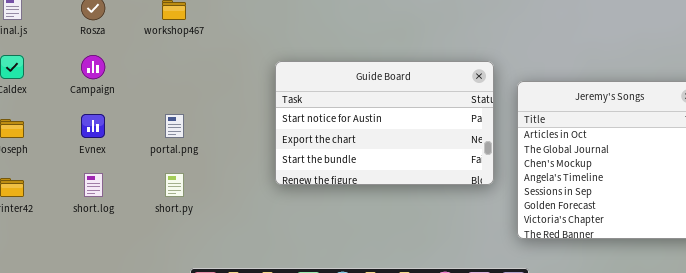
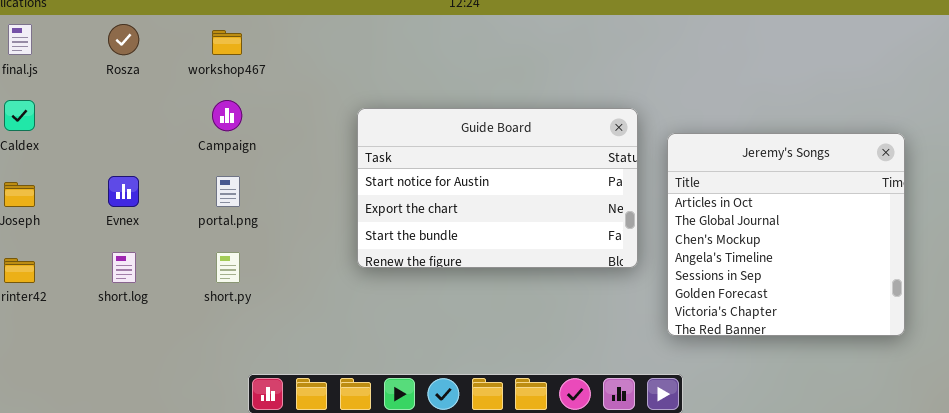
Campaign: [81,55,105,79] -> [212,100,242,131], moved

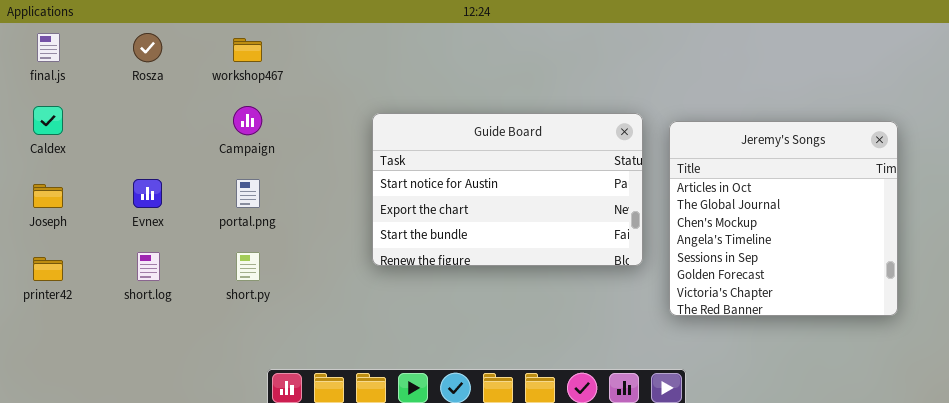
Jeremy's Songs: [667,133,905,336] -> [669,121,898,316], moved

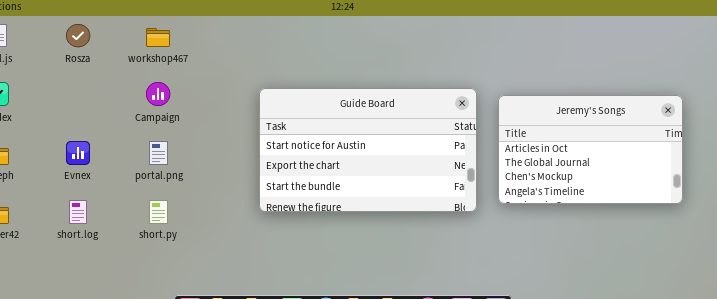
Jeremy's Songs: [669,121,898,316] -> [498,95,683,204], resized

